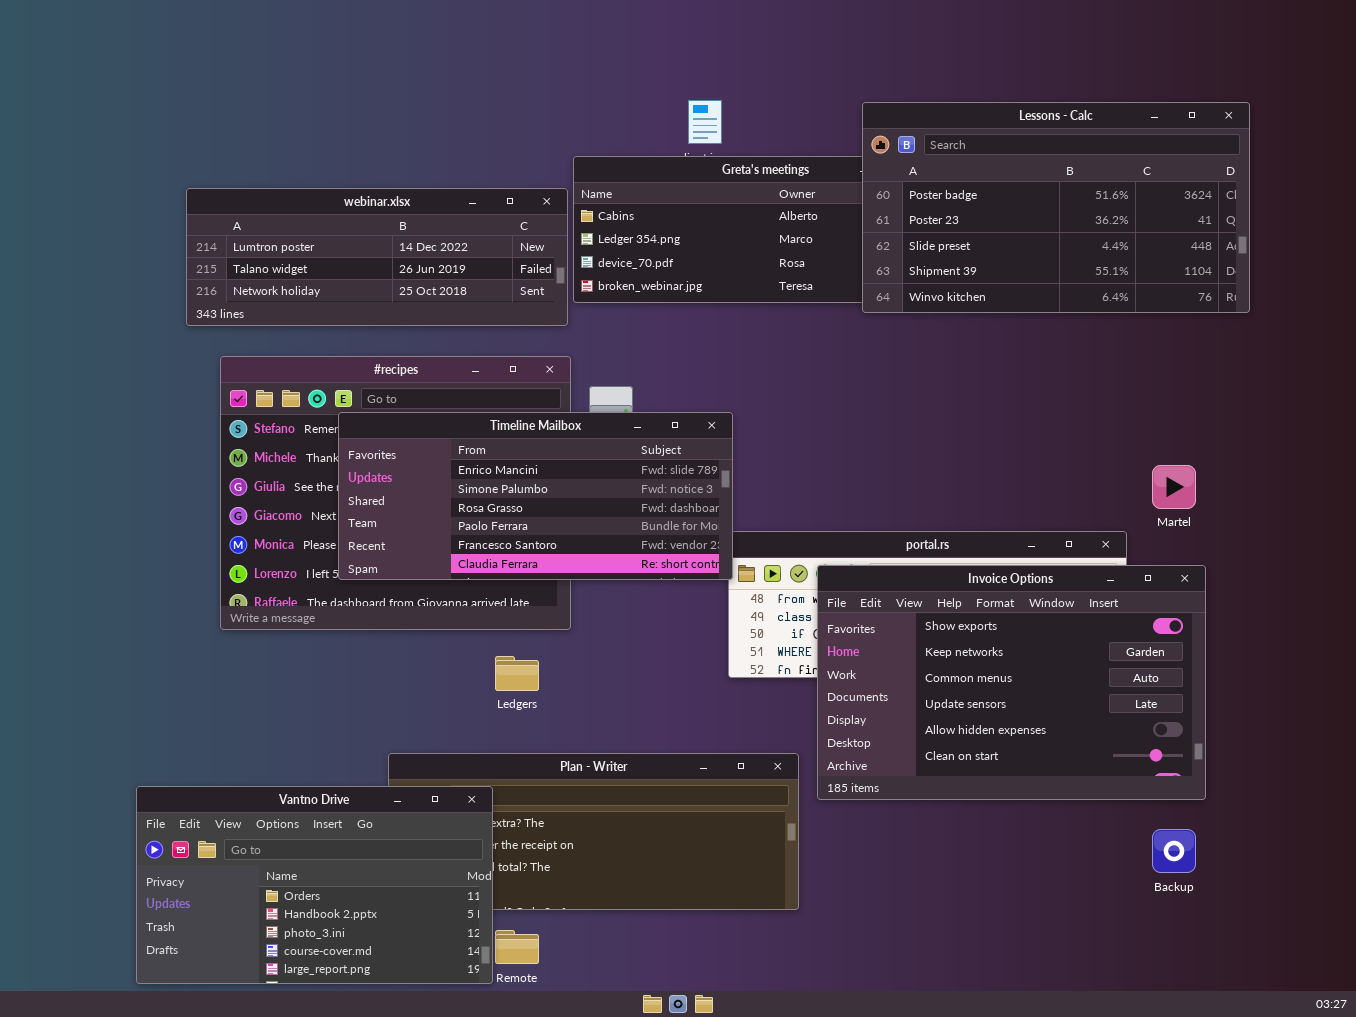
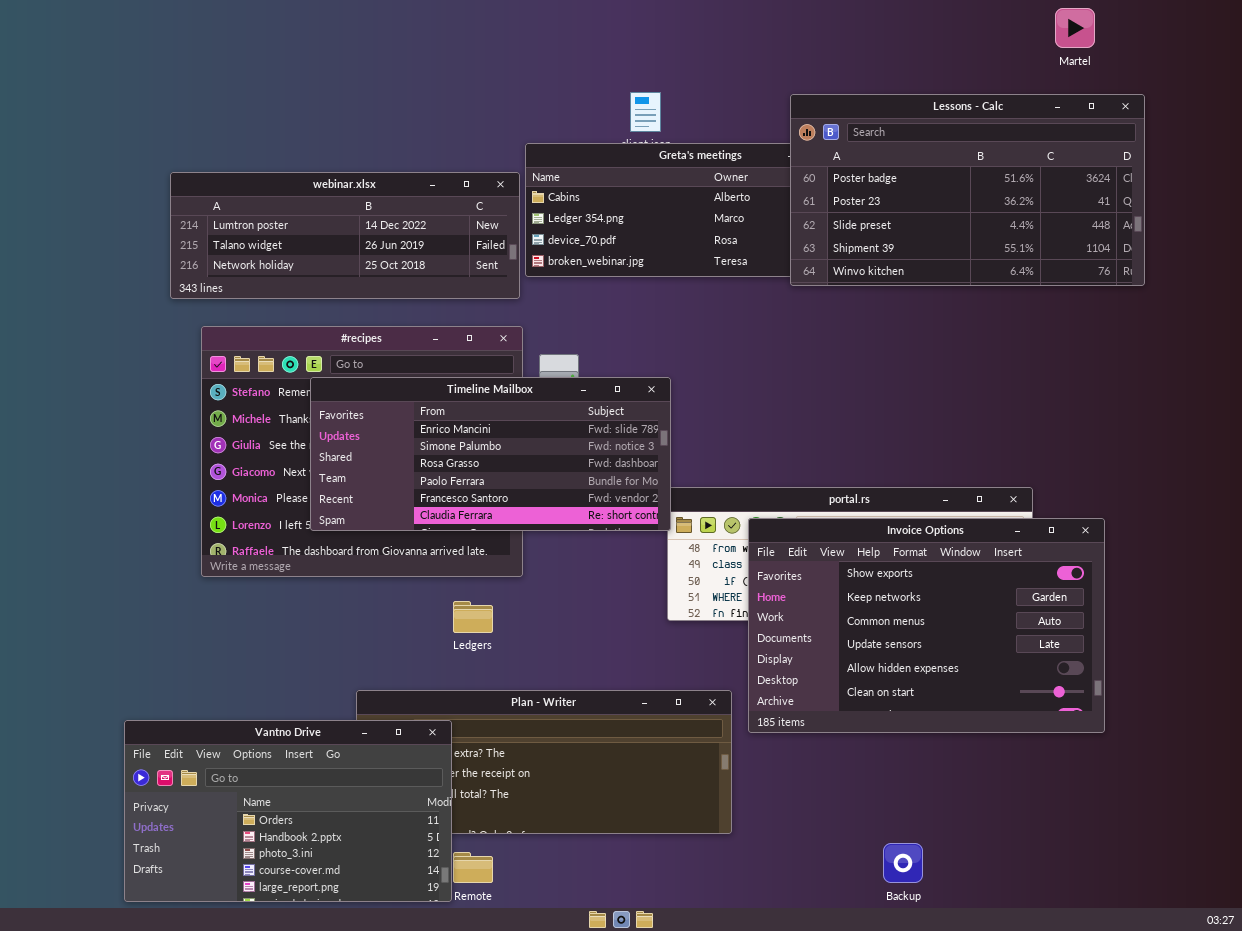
Martel: [1152,465,1196,509] -> [1055,8,1095,48], moved
Backup: [1152,829,1196,873] -> [883,843,923,883], moved

